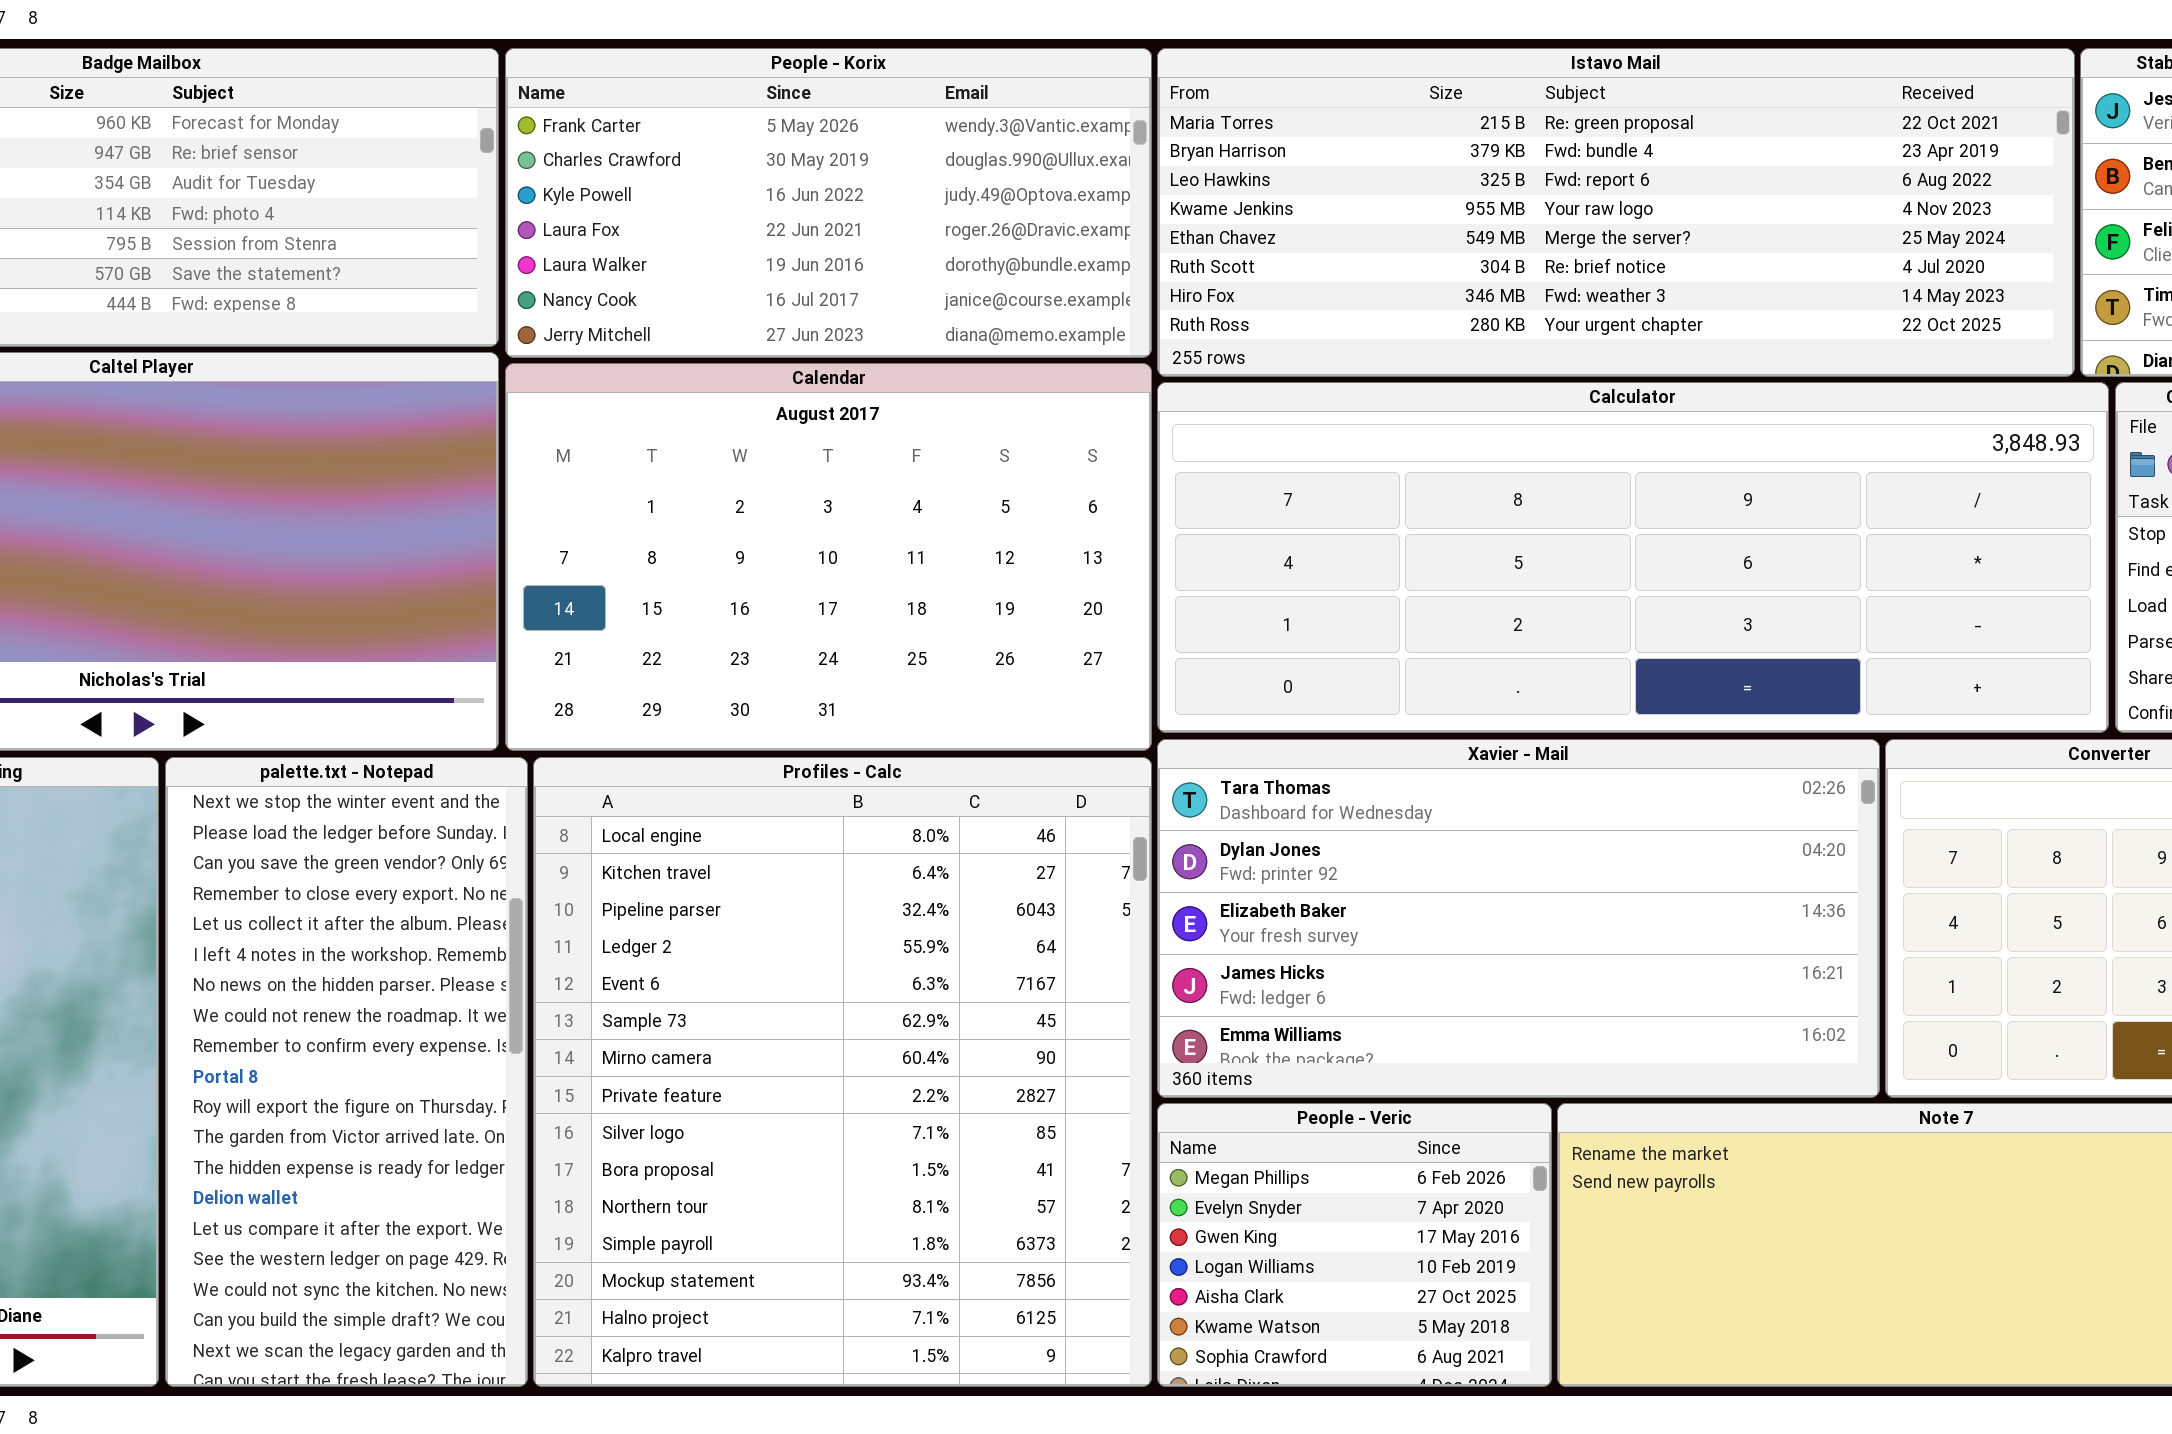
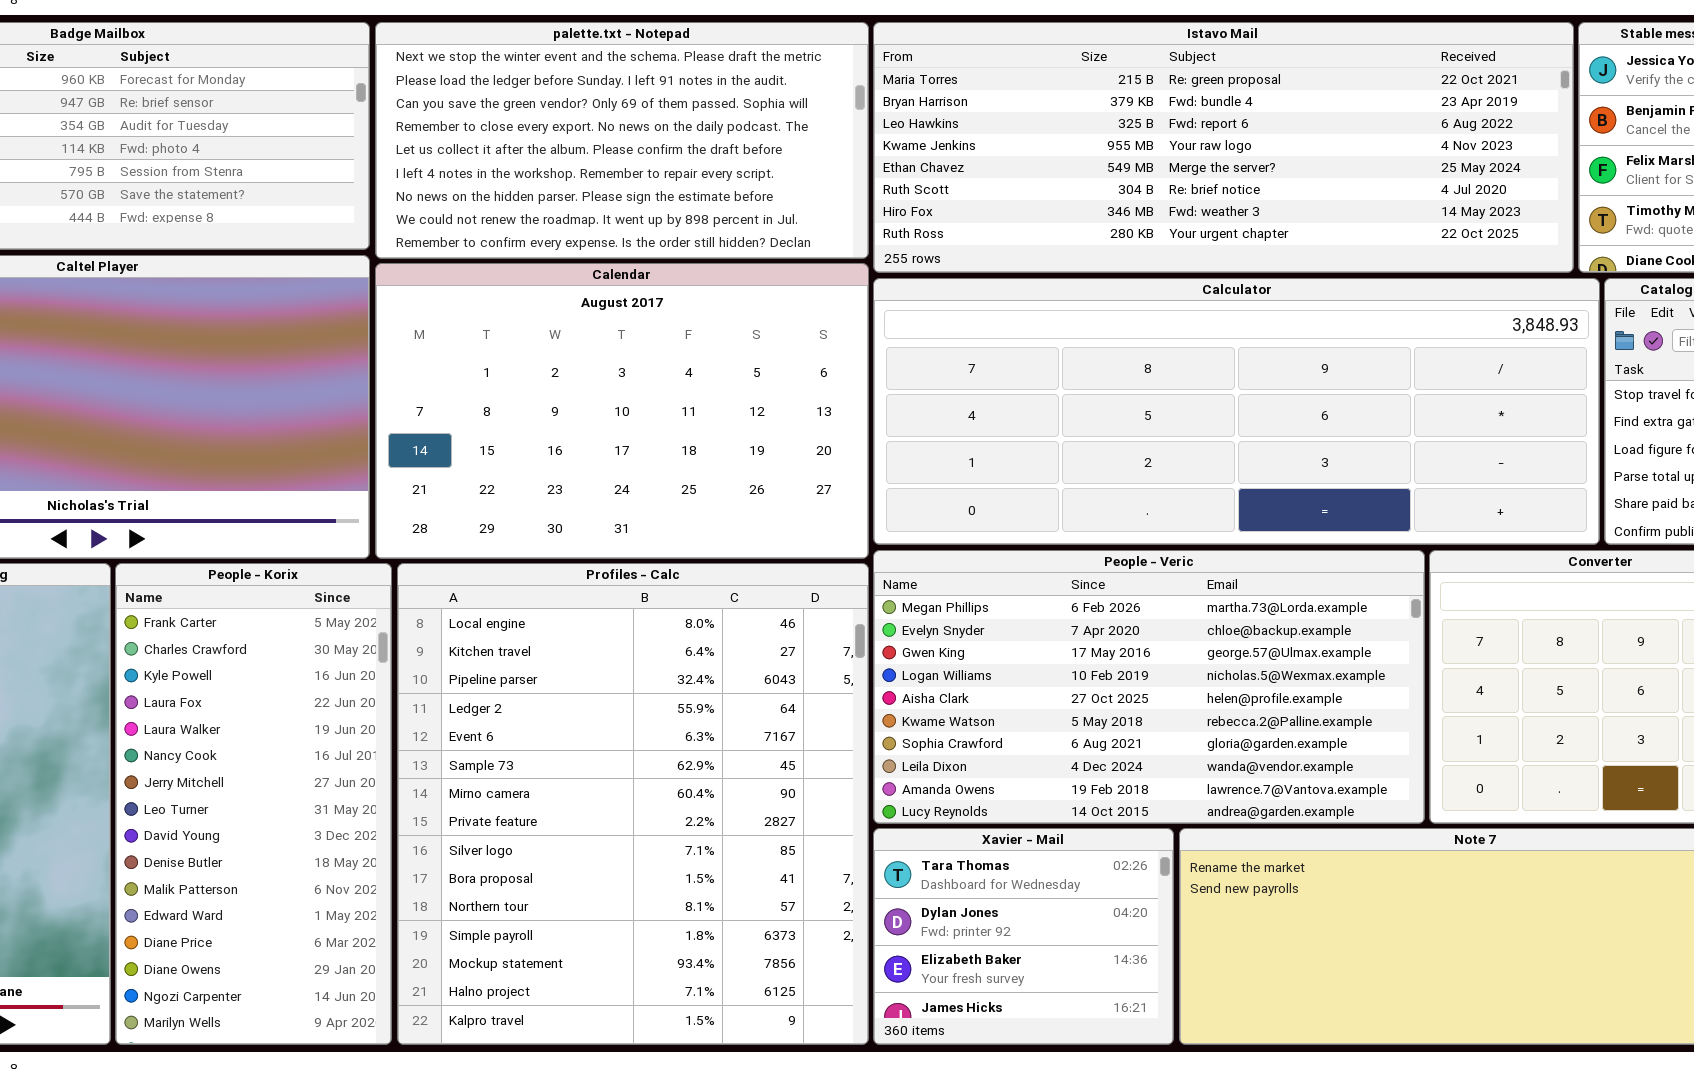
People - Korix: [505,48,1152,358] -> [115,563,392,1045], moved, resized
Xavier - Mail: [1157,739,1880,1098] -> [873,828,1174,1045], moved, resized
palette.txt - Notepad: [165,757,528,1387] -> [375,22,869,259], moved, resized
People - Veric: [1157,1103,1552,1387] -> [873,550,1425,824], moved, resized

